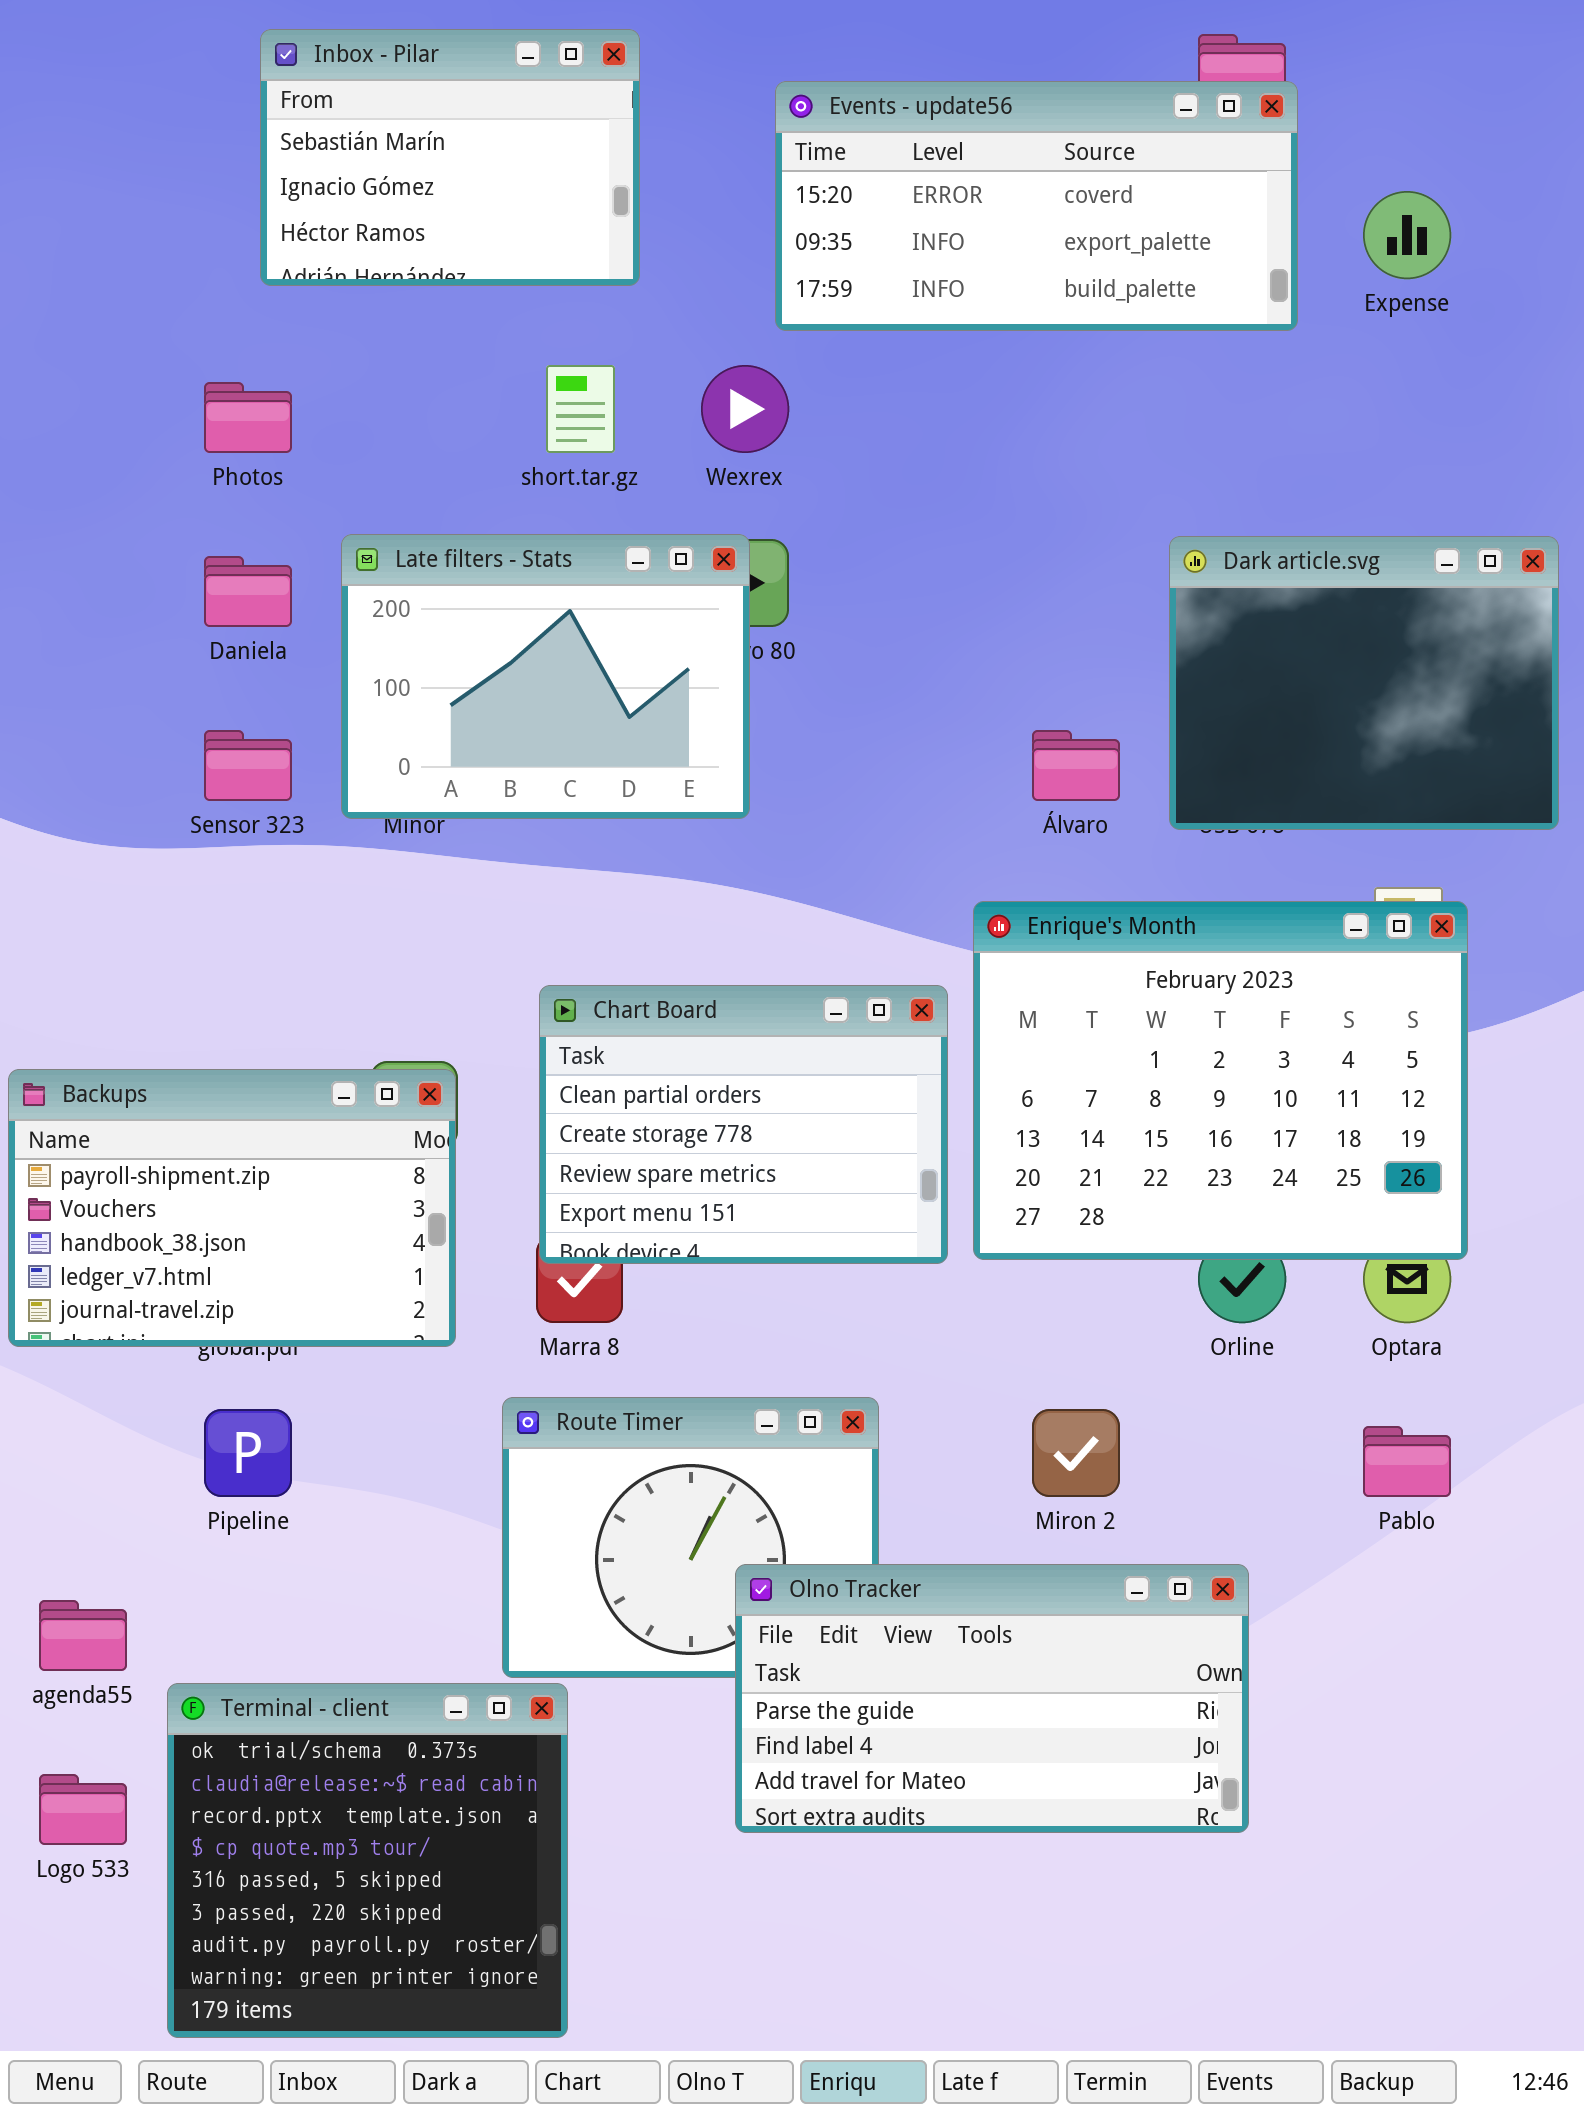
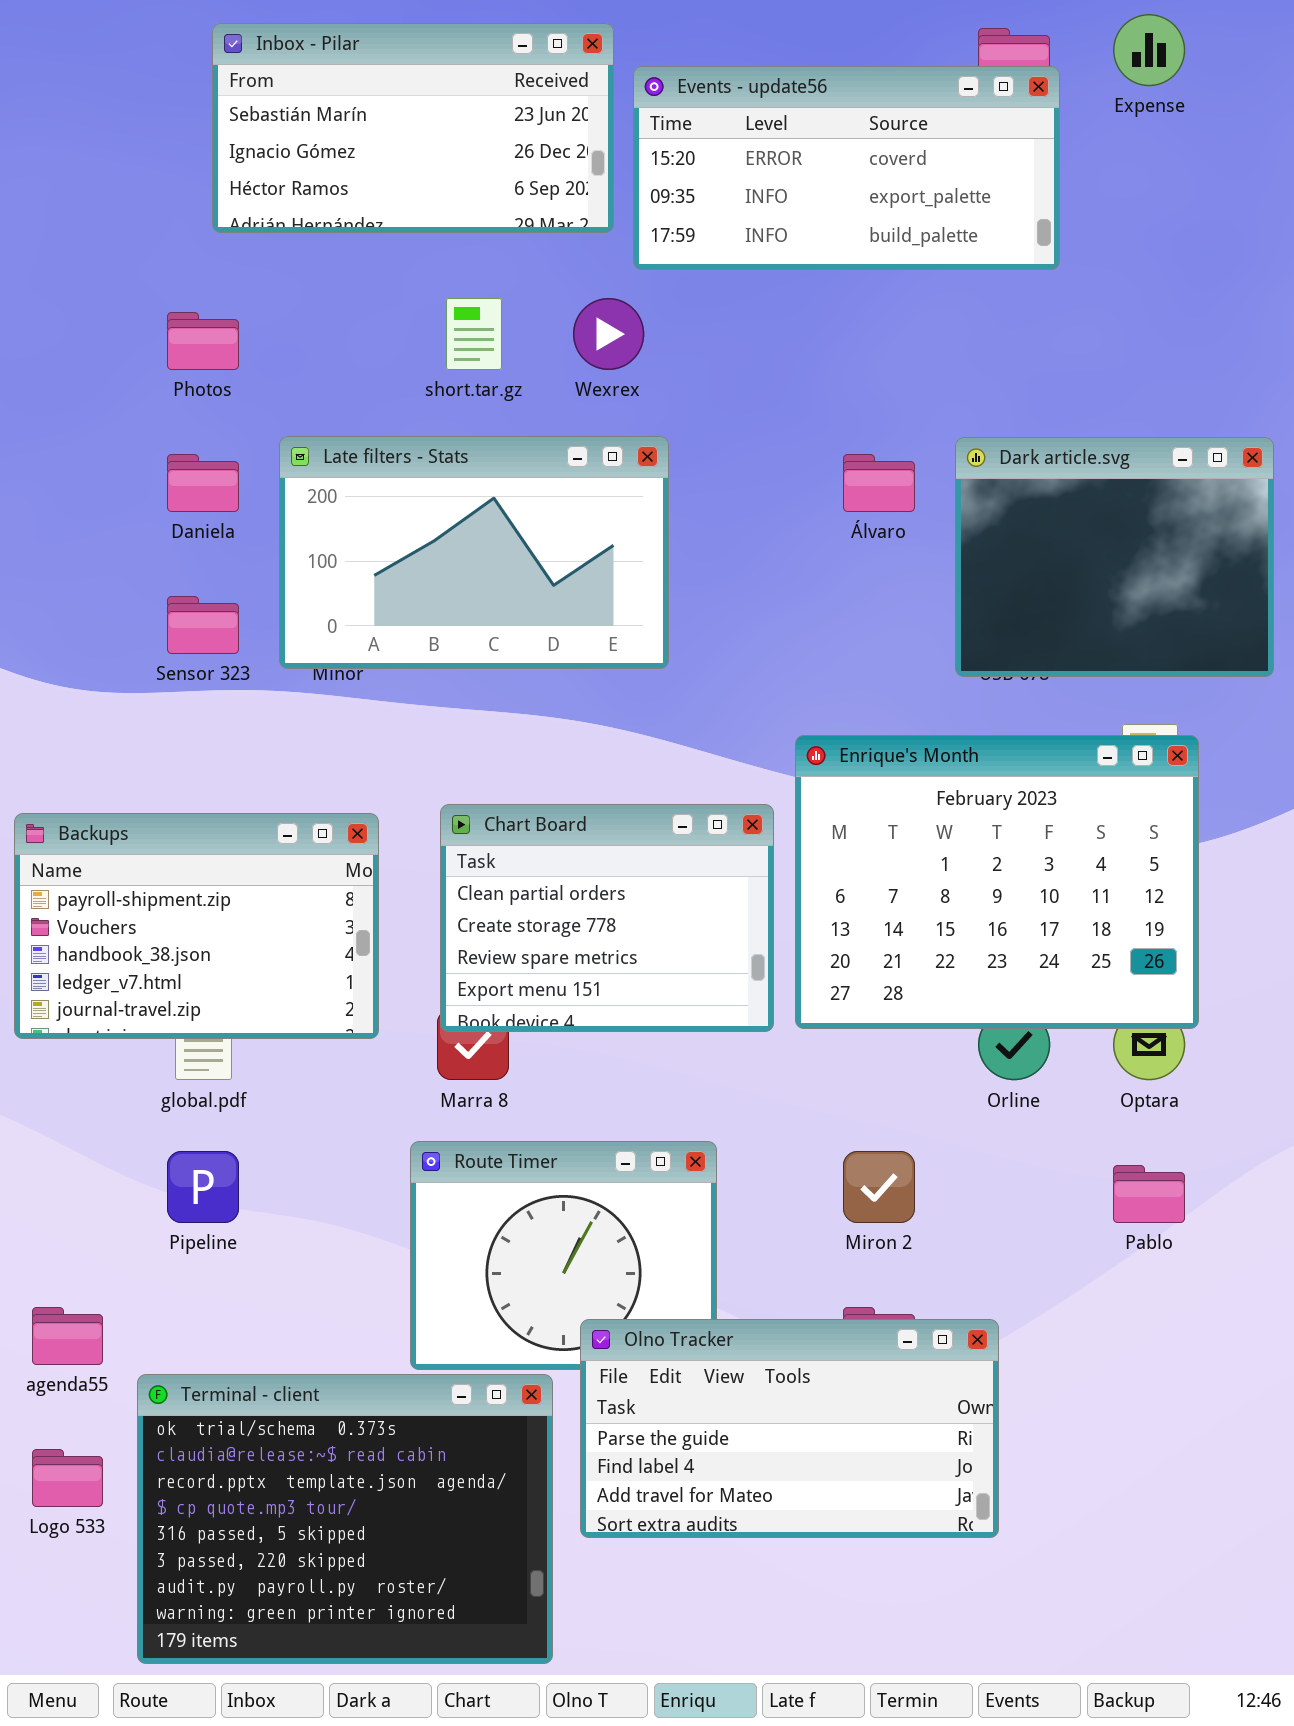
Inbox - Pilar: [260,29,640,286] -> [212,23,614,233], resized
Expense: [1363,191,1451,279] -> [1113,14,1185,86], moved
Late filters - Stats: [341,534,750,819] -> [279,436,669,669], resized
Álvaro: [1032,730,1120,801] -> [843,454,915,512], moved
Backups: [8,1069,456,1347] -> [14,813,379,1039], moved
Olno Tracker: [735,1564,1249,1833] -> [580,1319,999,1538], moved
Terminal - client: [167,1683,568,2038] -> [137,1374,553,1664], resized

